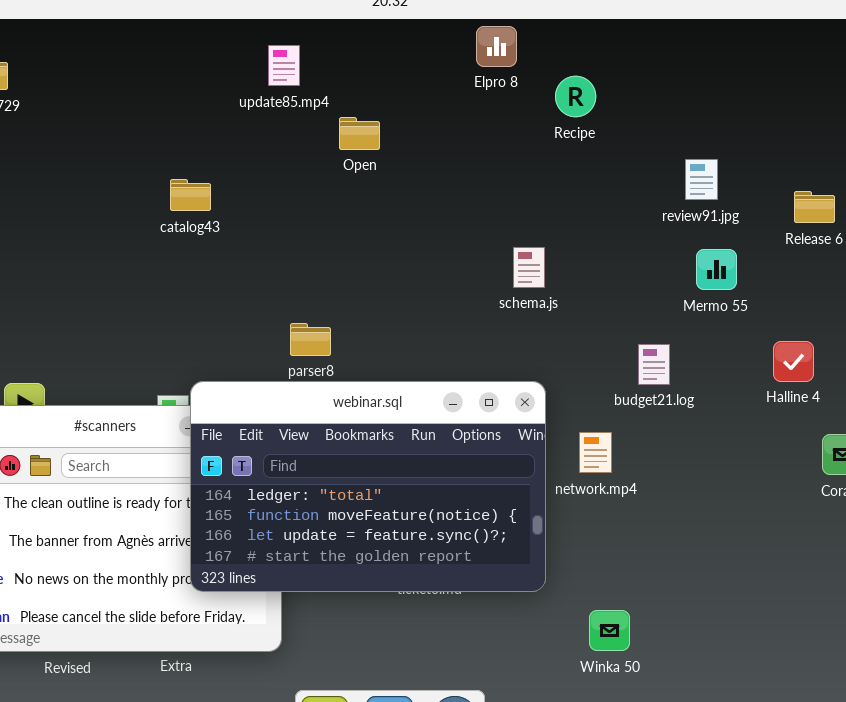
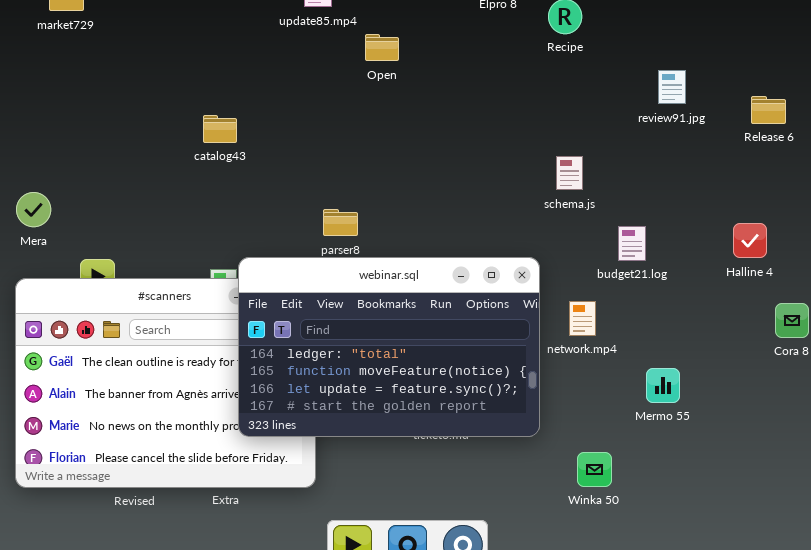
catalog43: [170,179,211,211] -> [203,115,237,143], moved
schema.js: [513,247,545,288] -> [556,156,583,190], moved
Mermo 55: [696,249,737,290] -> [646,368,680,403], moved

